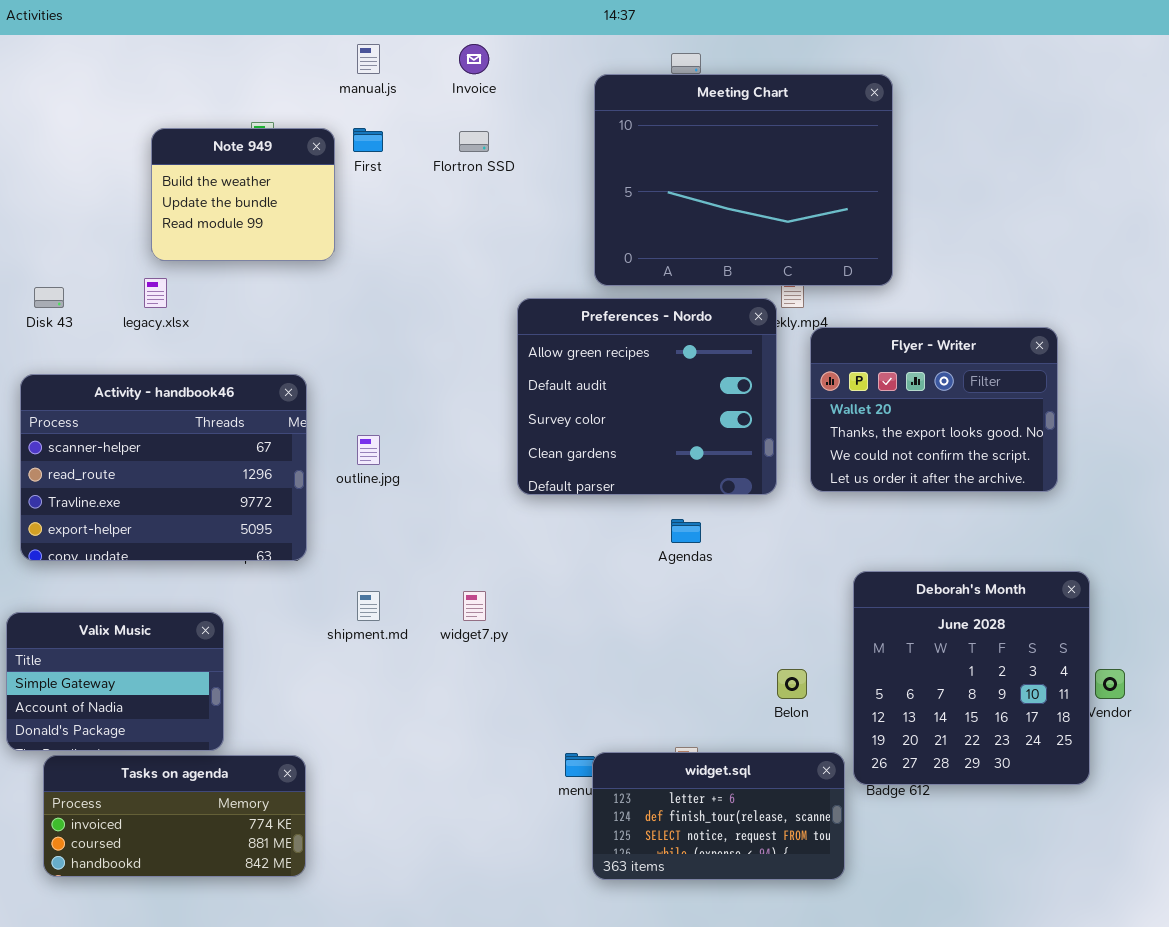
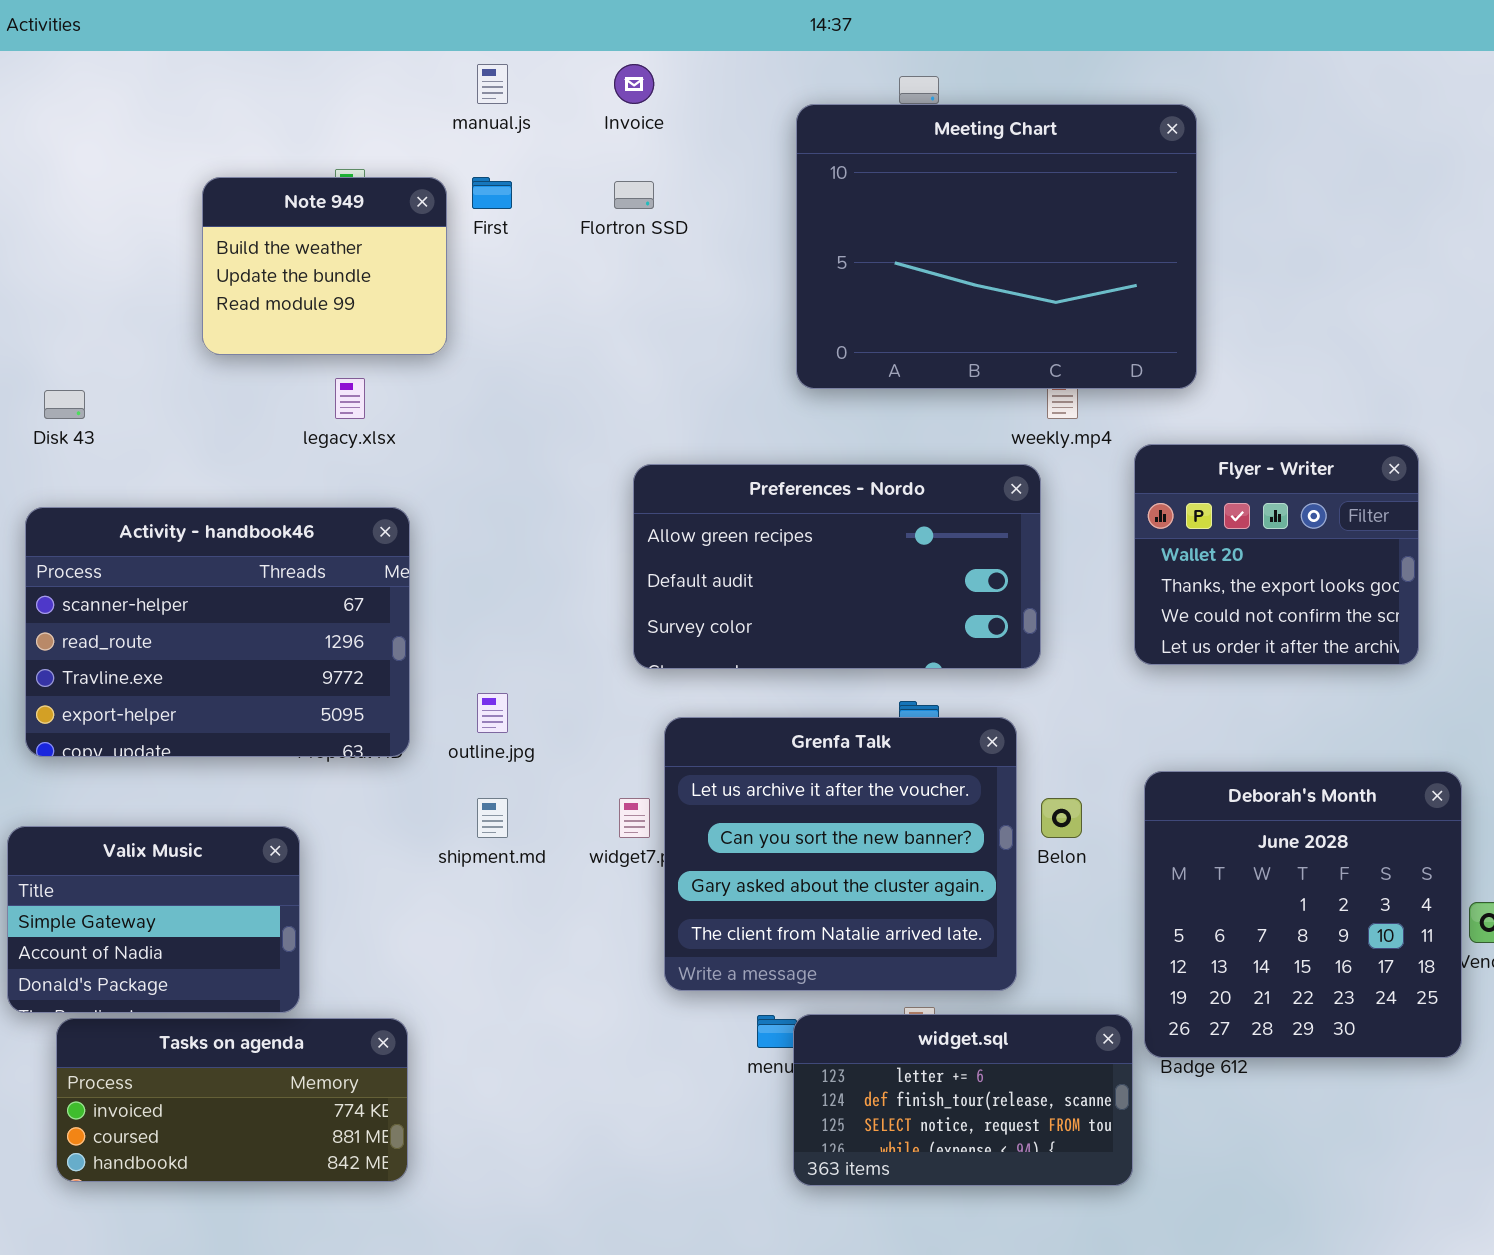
legacy.xlsx: [144,278,167,308] -> [335,378,365,419], moved
Preferences - Nordo: [517,298,777,495] -> [633,464,1041,669], resized
Flyer - Writer: [810,327,1058,492] -> [1134,444,1419,665], resized
outline.jpg: [357,435,380,465] -> [477,693,508,733], moved
Grenfa Talk: none -> [664,717,1017,991], opened
Belon: [777,669,807,699] -> [1041,798,1082,838], moved

